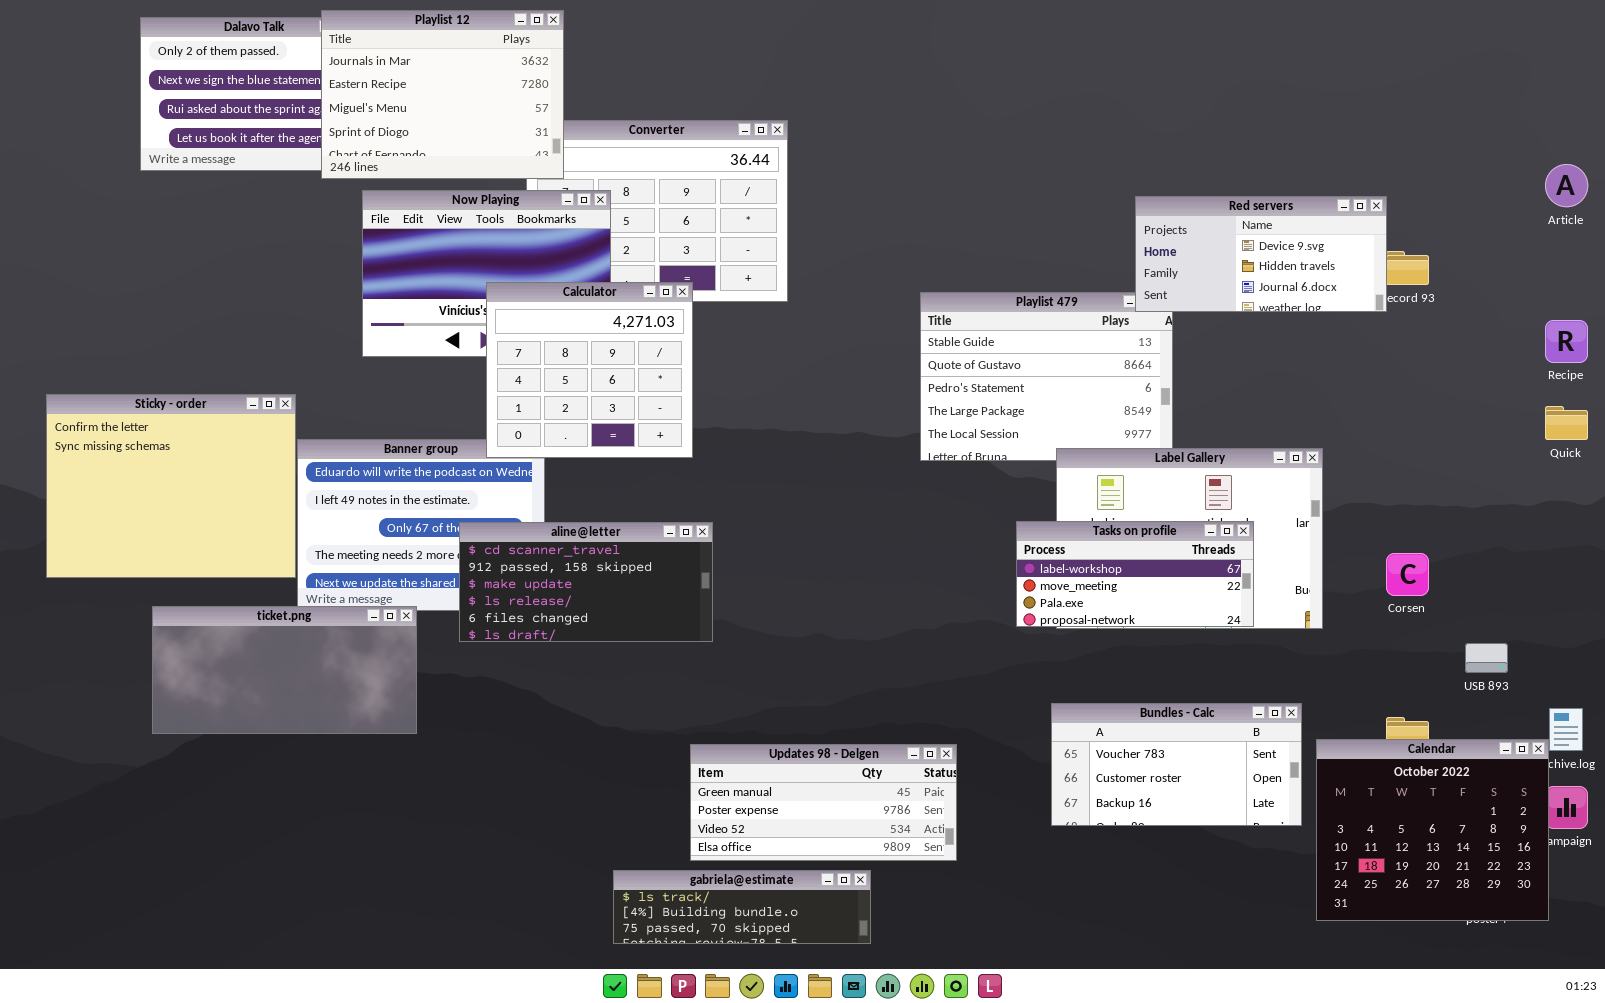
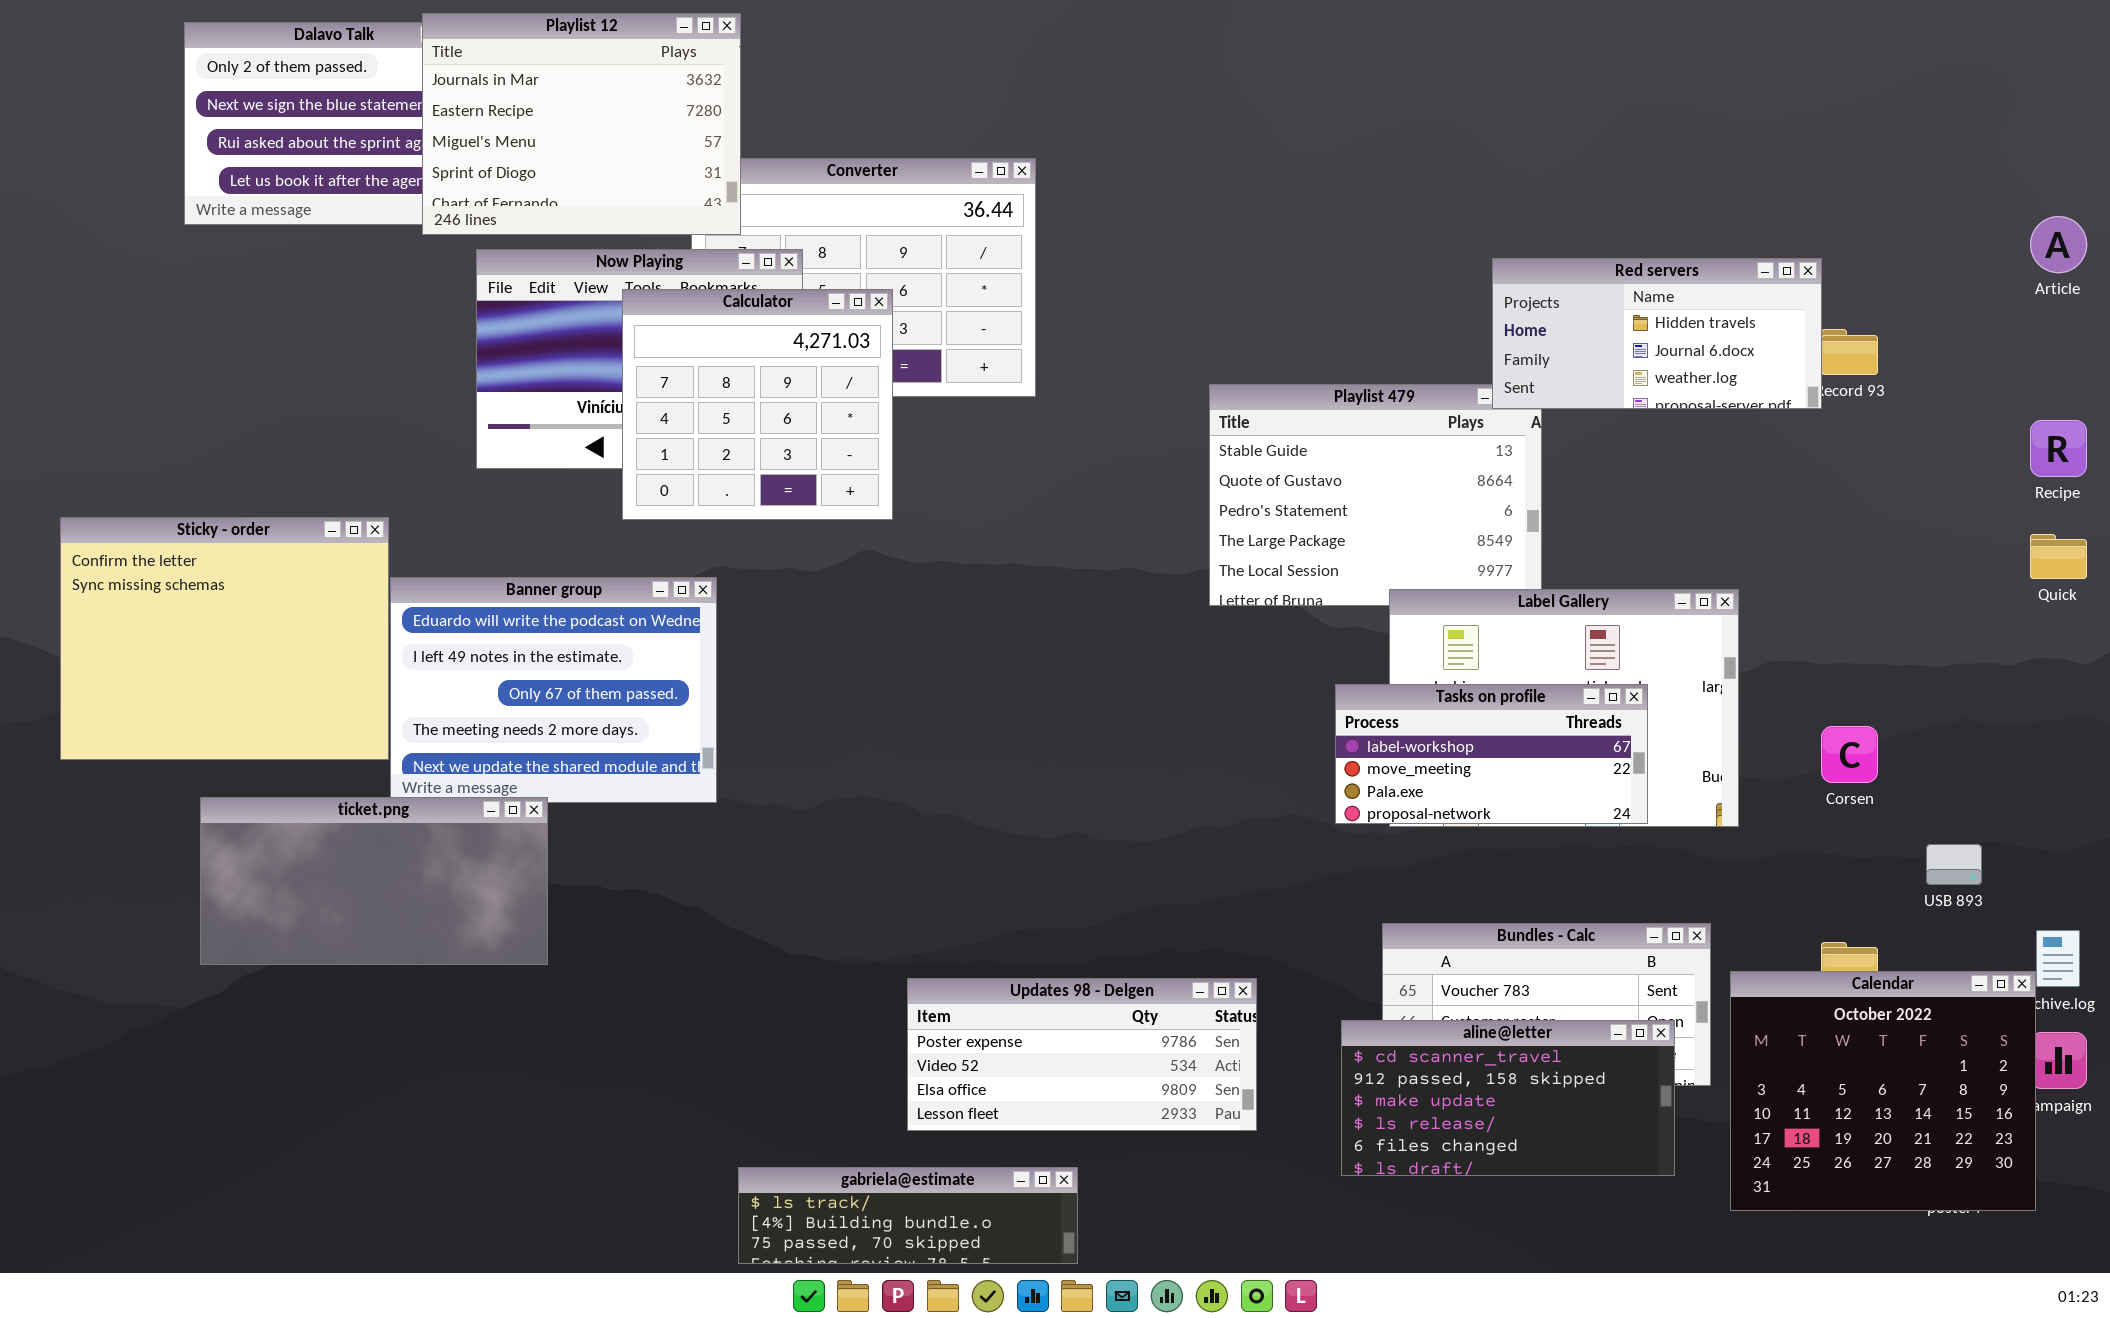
Red servers: [1135,196,1387,312] -> [1492,258,1822,409], scrolled down 1 row
Calculator: [486,282,693,458] -> [622,289,893,520], moved
aline@letter: [459,522,713,642] -> [1341,1020,1675,1176], moved
Updates 98 - Delgen: [690,744,957,861] -> [907,978,1257,1131], scrolled down 1 row
gabriela@estimate: [613,870,871,944] -> [738,1167,1078,1264], moved

